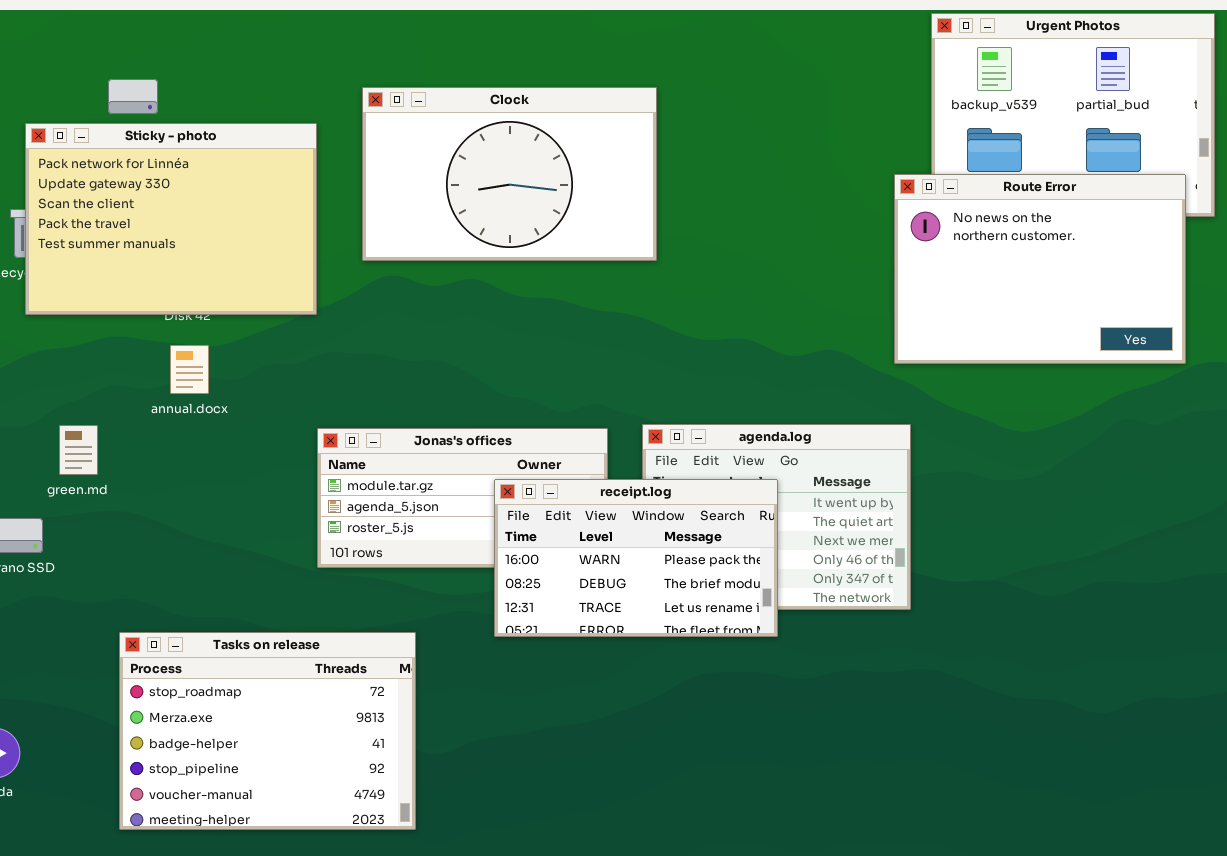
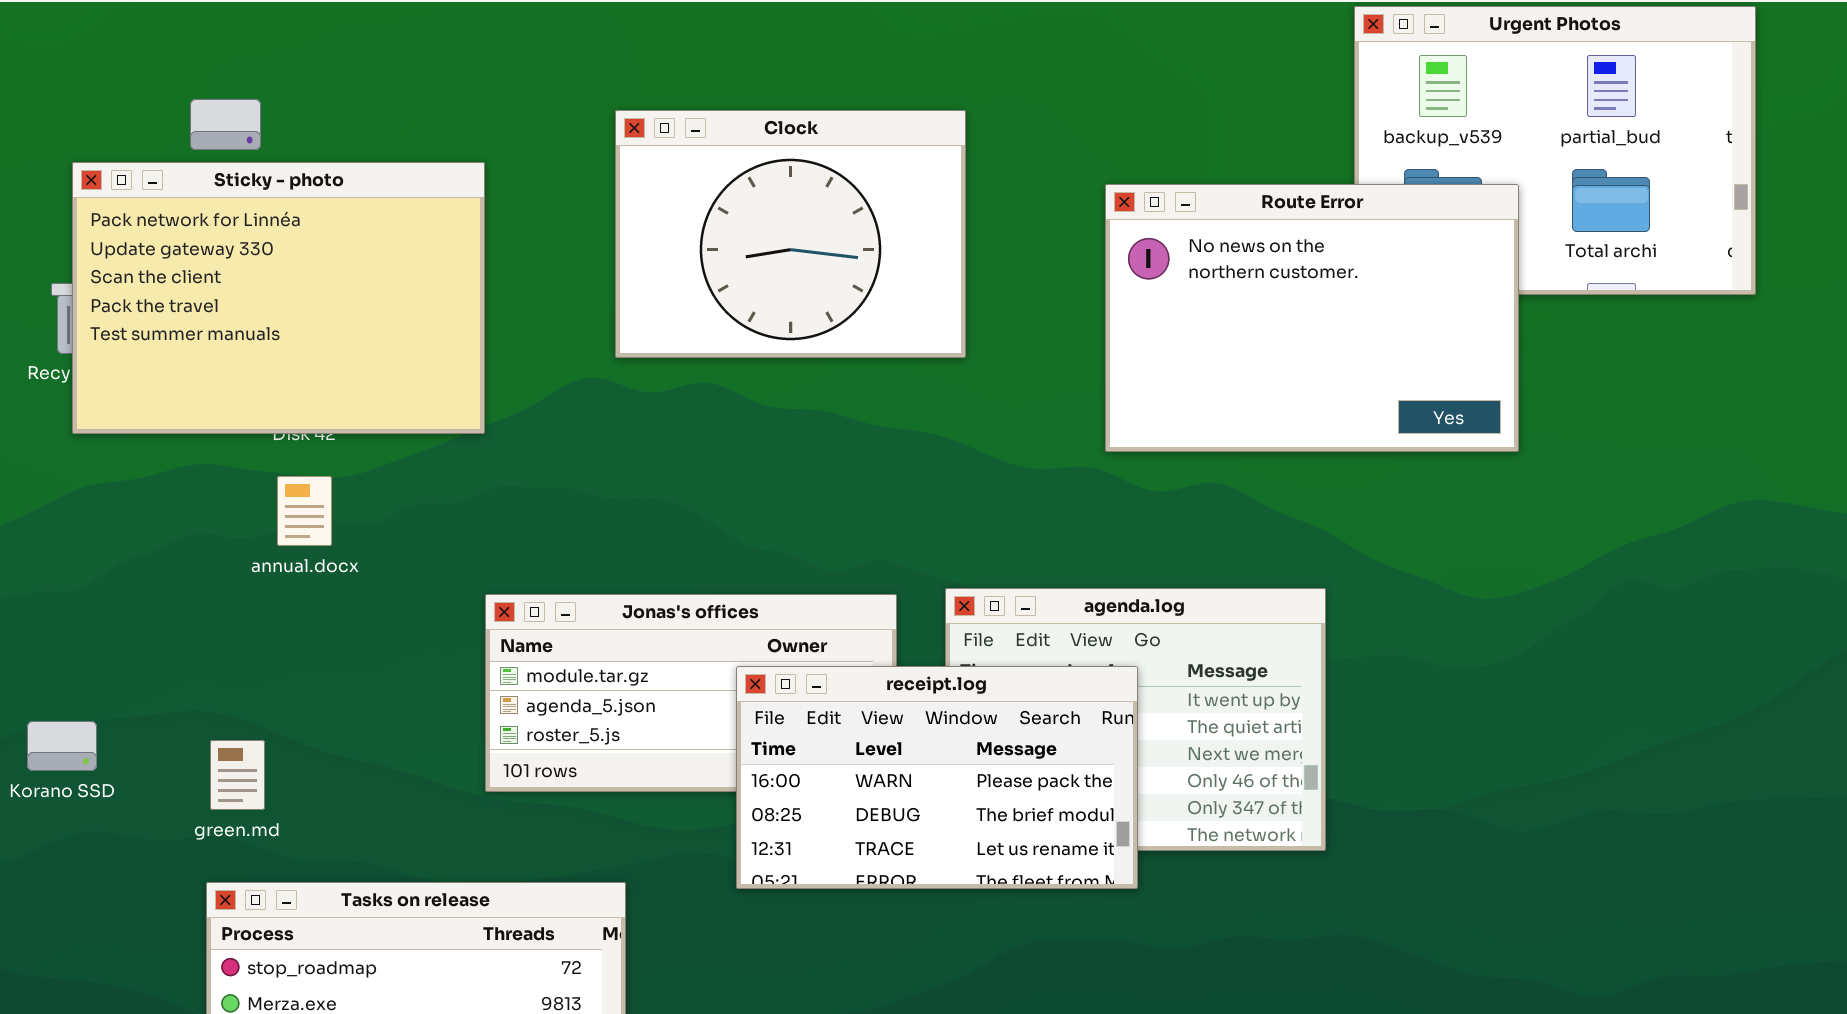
Clock: [362,87,657,261] -> [615,110,966,358], resized
Route Error: [894,174,1186,364] -> [1105,184,1519,452], moved
green.md: [59,425,98,475] -> [210,740,265,810], moved

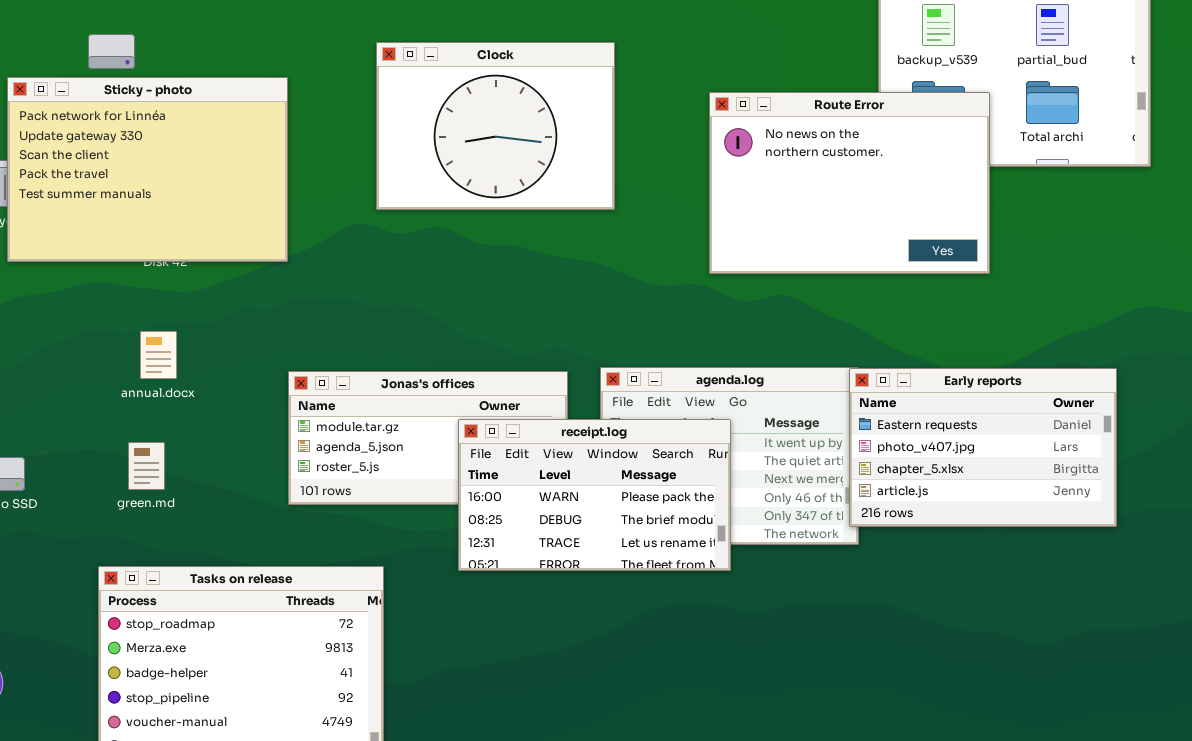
annual.docx: [277,476,332,546] -> [140,331,177,379], moved
Early reports: none -> [849,368,1117,527], opened
green.md: [210,740,265,810] -> [128,442,165,490], moved

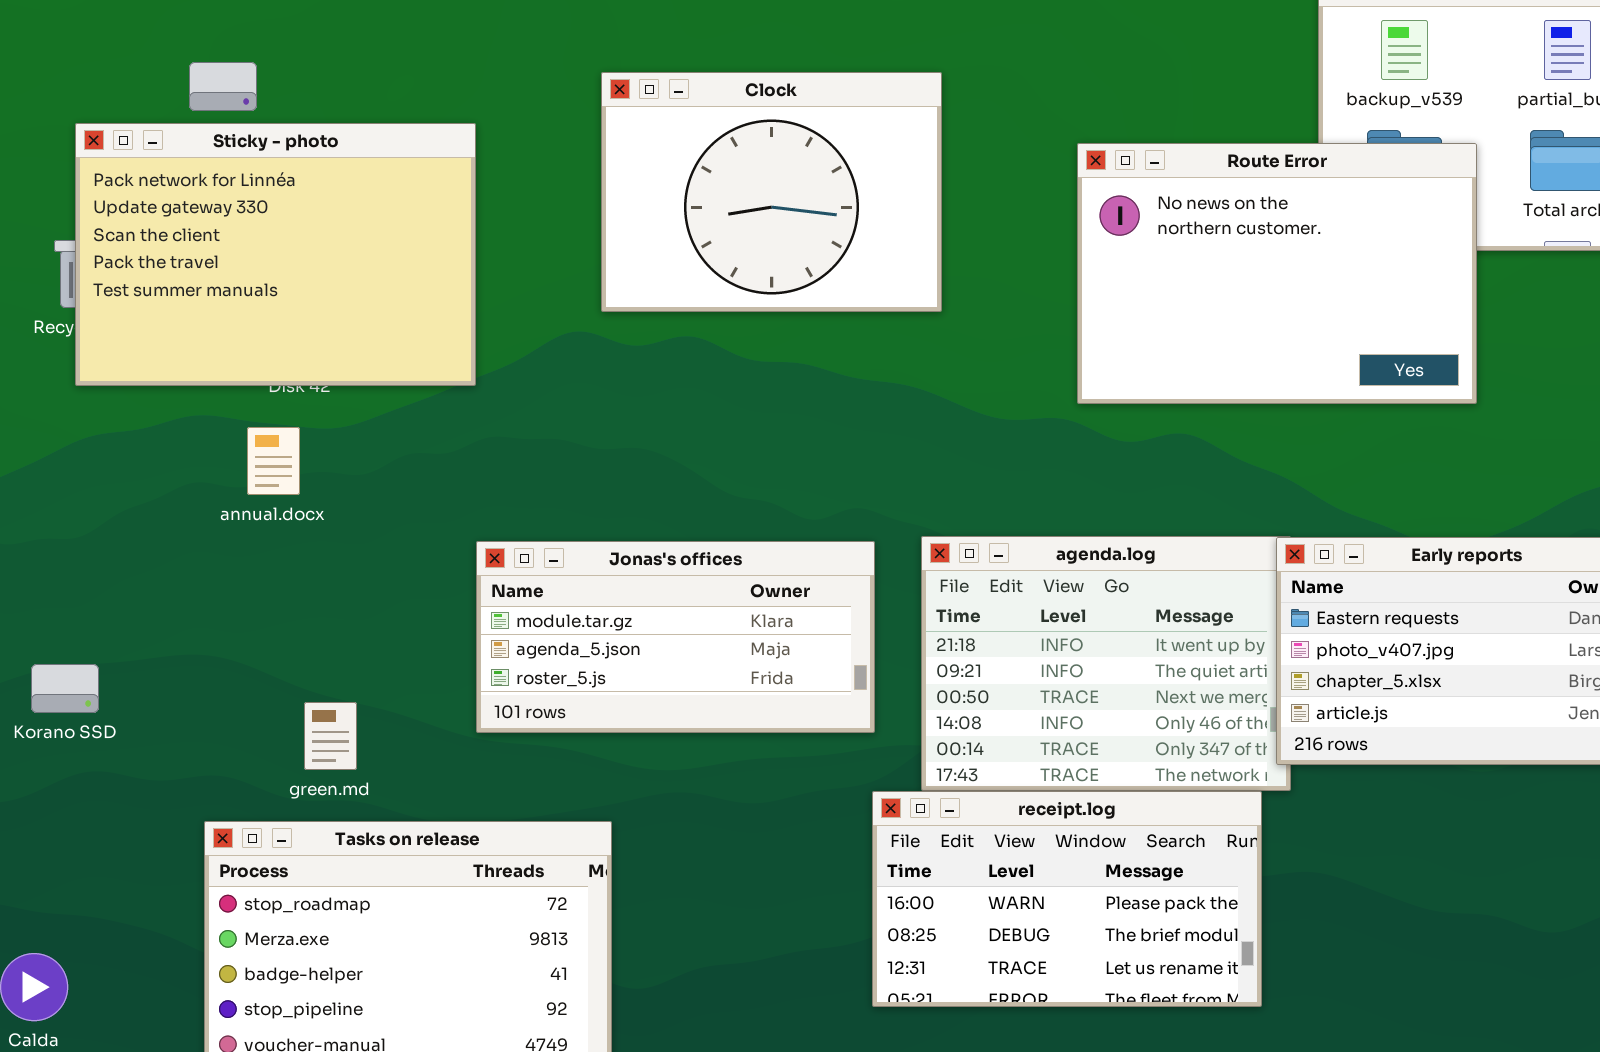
annual.docx: [140,331,177,379] -> [247,427,300,495], moved
receipt.log: [458,419,731,571] -> [872,791,1262,1007], moved
green.md: [128,442,165,490] -> [304,702,357,770], moved

